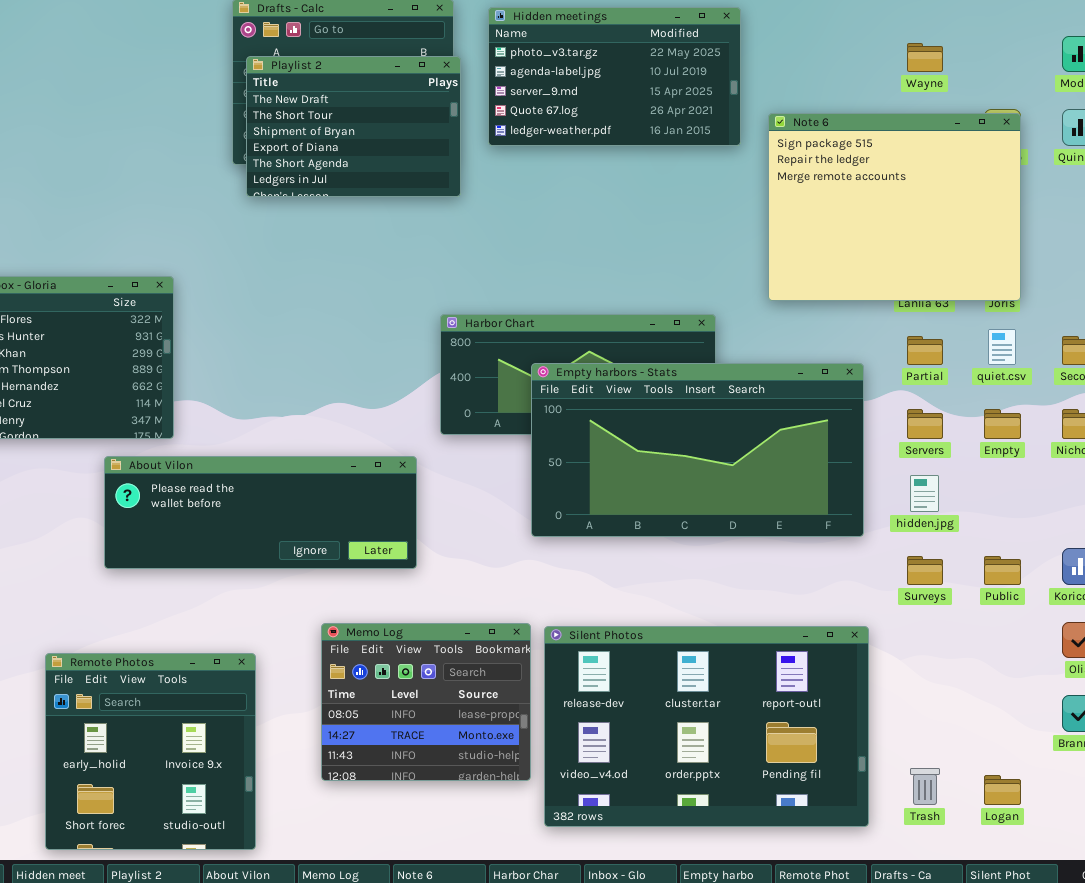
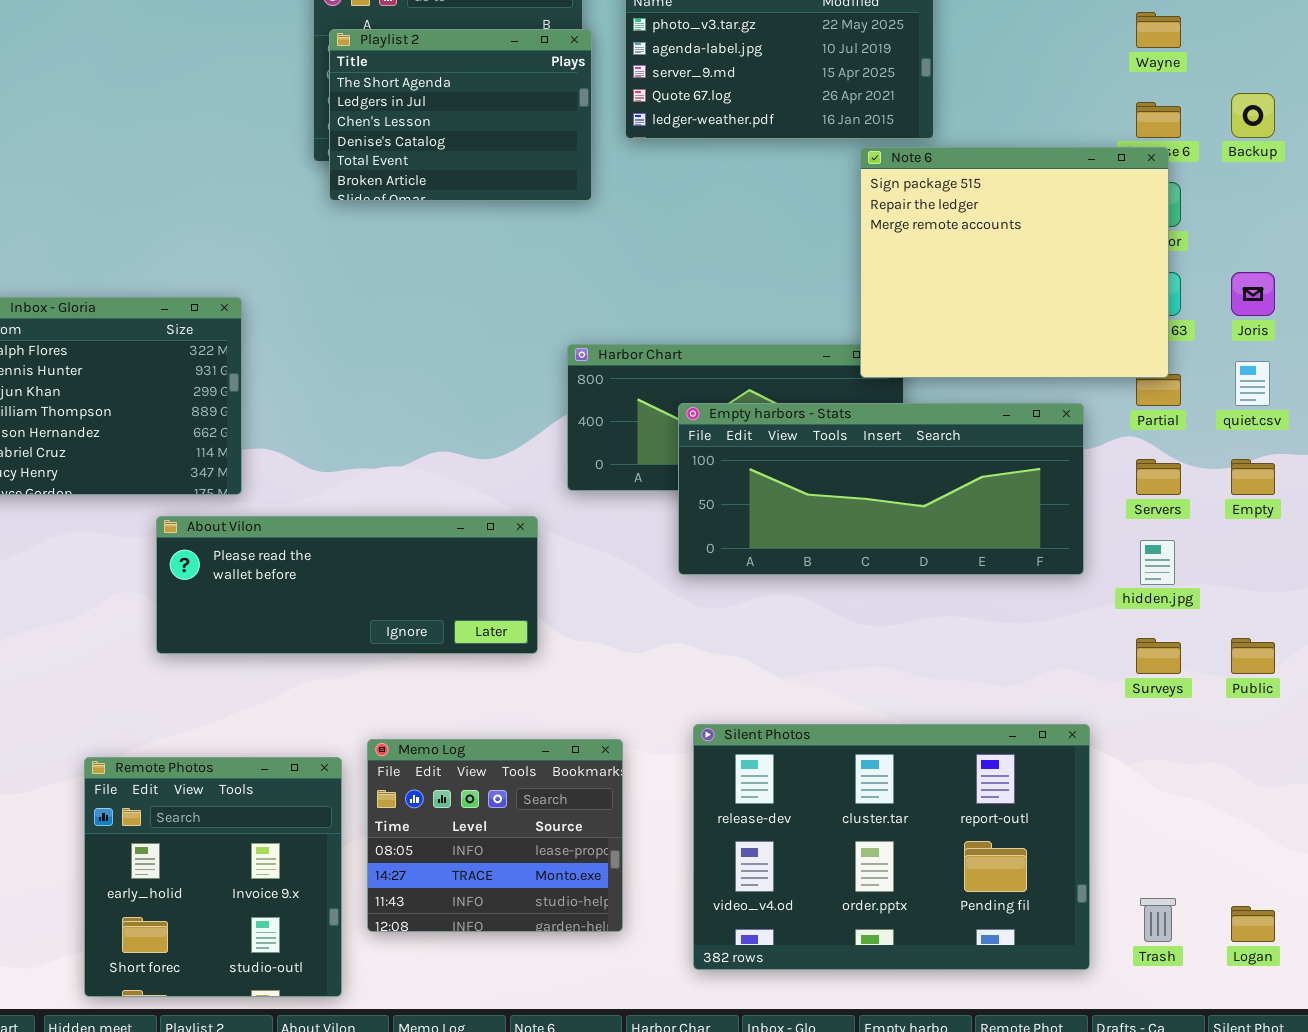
Playlist 2: [246,56,461,197] -> [329,29,592,201], scrolled down 4 rows
Note 6: [768,113,1021,301] -> [860,147,1169,378], moved
Empty harbors - Stats: [531,363,864,537] -> [678,403,1084,575], resized
Memo Log: [321,623,531,781] -> [367,739,623,932], moved

